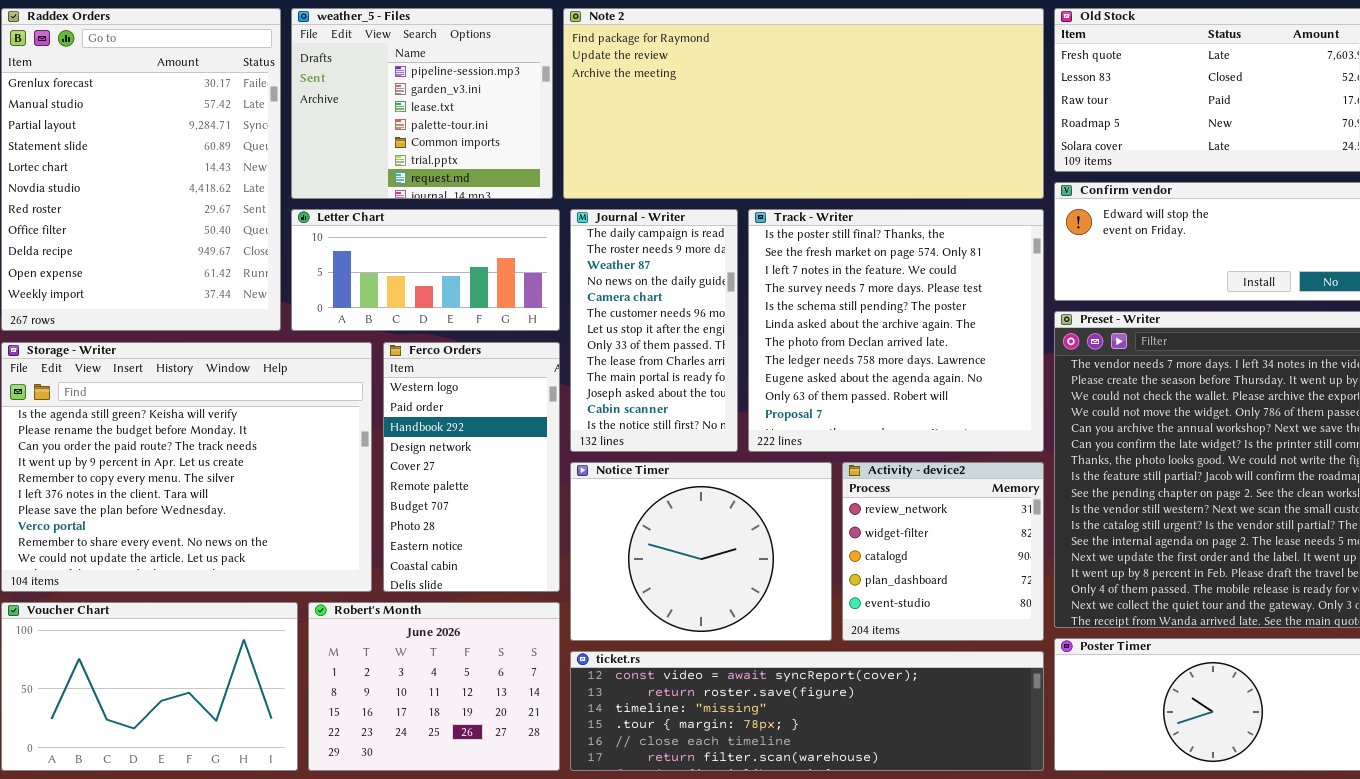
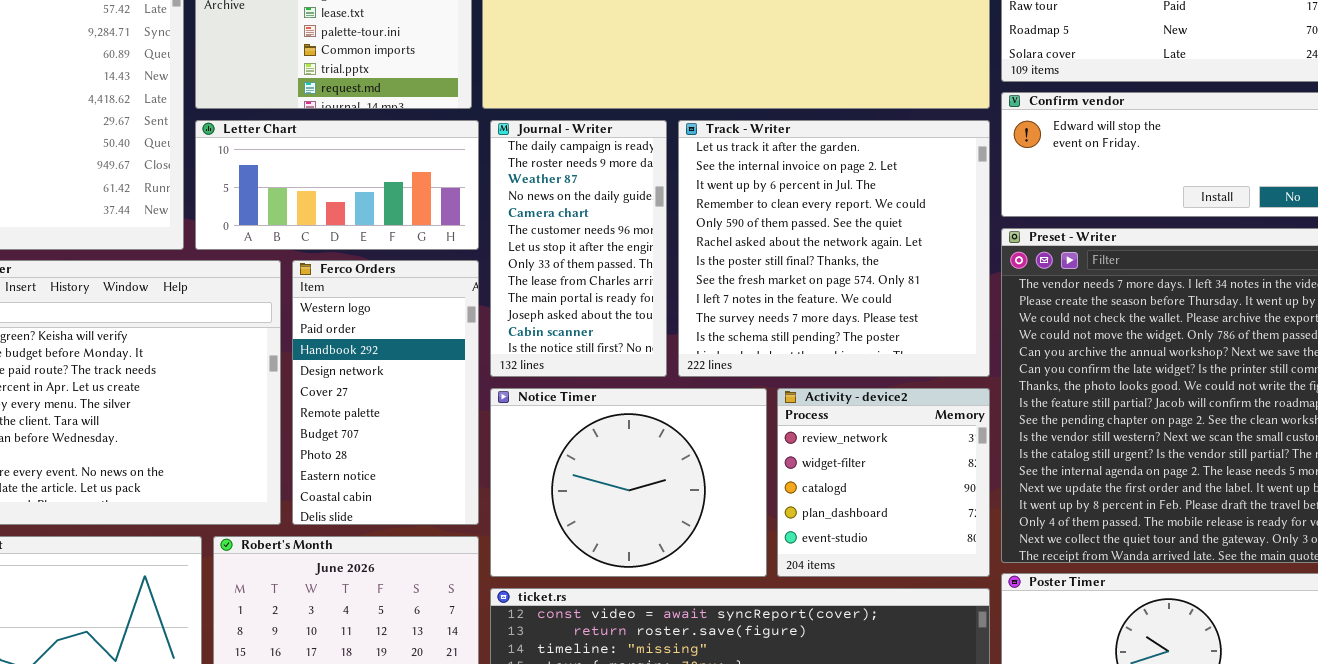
Track - Writer: [748,209,1044,452] -> [678,120,990,377], scrolled up 6 rows

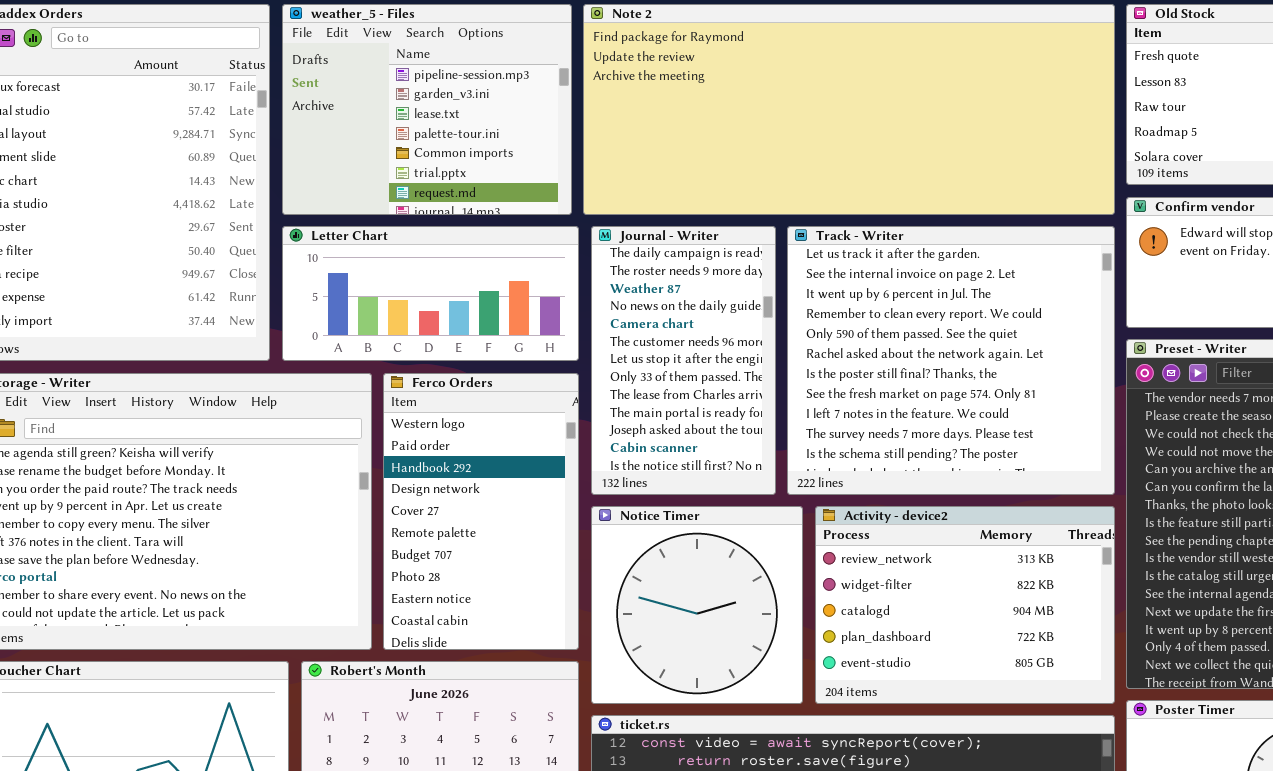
Notice Timer: [490,388,767,577] -> [591,506,803,704], resized
Activity - device2: [777,388,990,577] -> [815,506,1115,704], resized

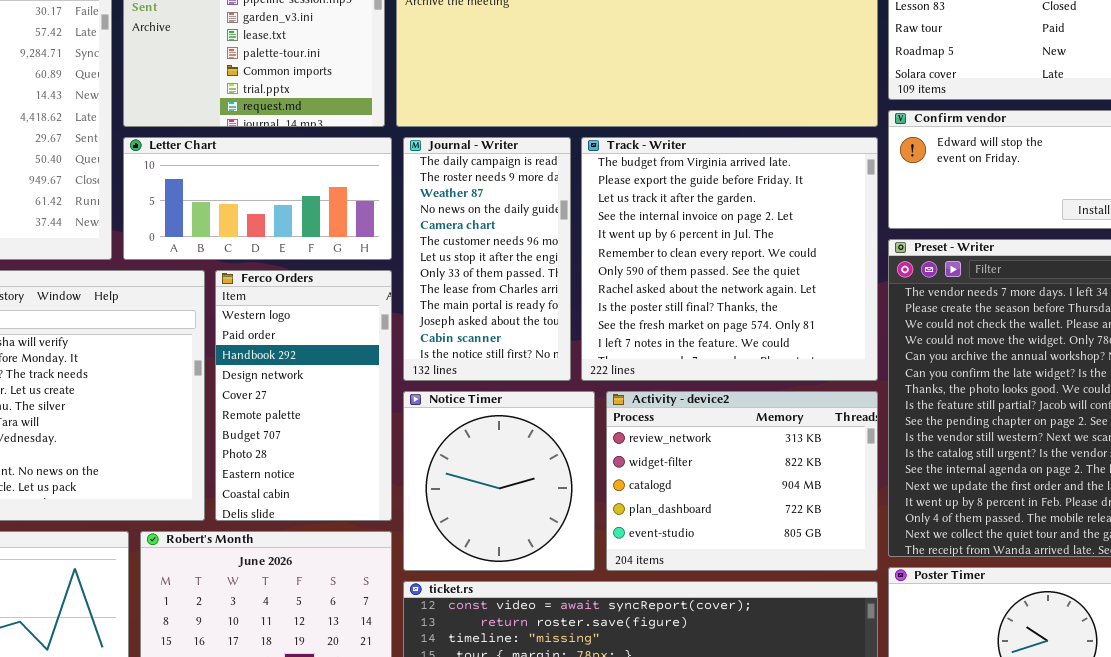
Track - Writer: [787,226,1115,495] -> [581,137,878,381], scrolled up 2 rows

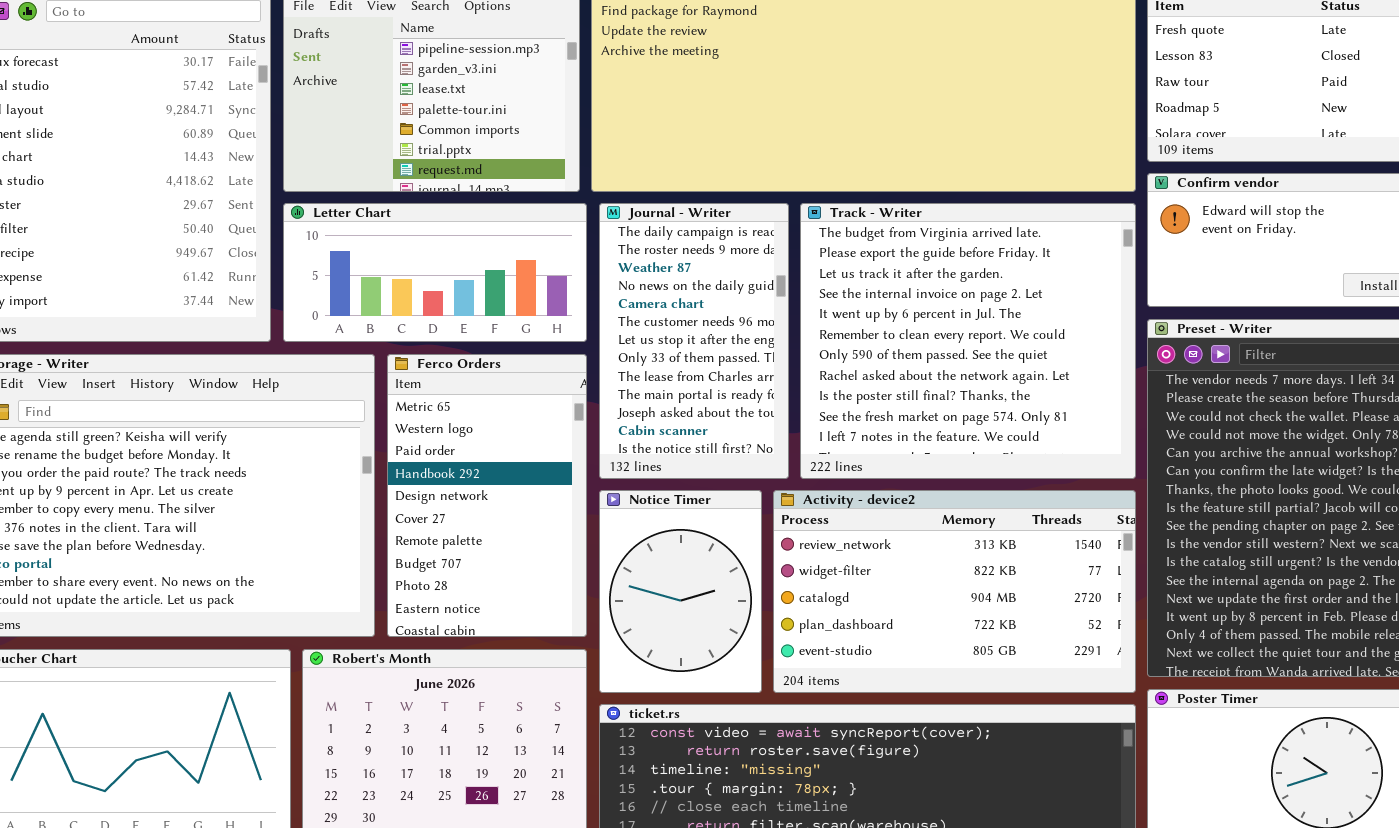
Ferco Orders: [215,270,392,521] -> [387,354,587,637], scrolled up 1 row
Notice Timer: [403,391,595,571] -> [599,490,762,693], resized
Activity - device2: [606,391,878,571] -> [773,490,1136,693], resized

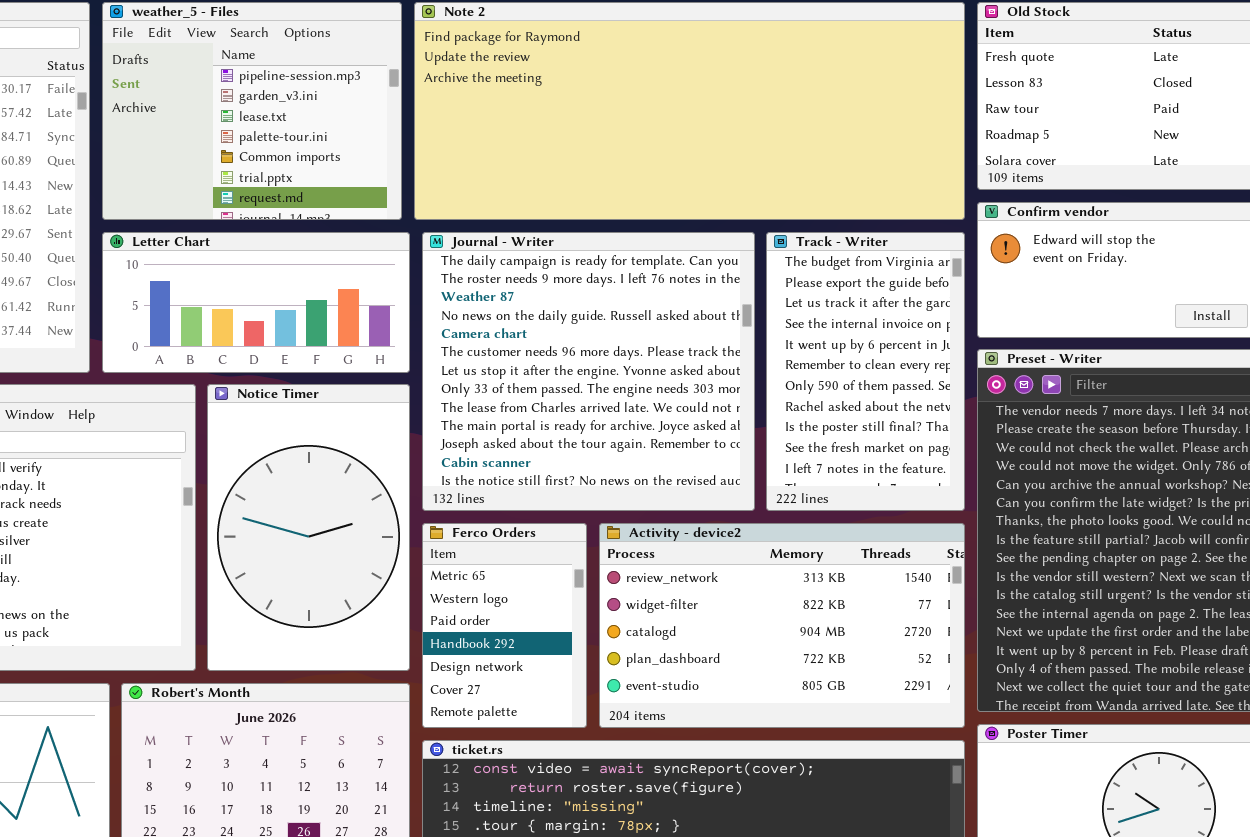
Journal - Writer: [599,203,789,479] -> [422,232,755,511], resized
Track - Writer: [800,203,1136,479] -> [766,232,965,511], resized
Ferco Orders: [387,354,587,637] -> [422,523,587,728], moved, resized
Notice Timer: [599,490,762,693] -> [207,384,410,671], moved, resized

